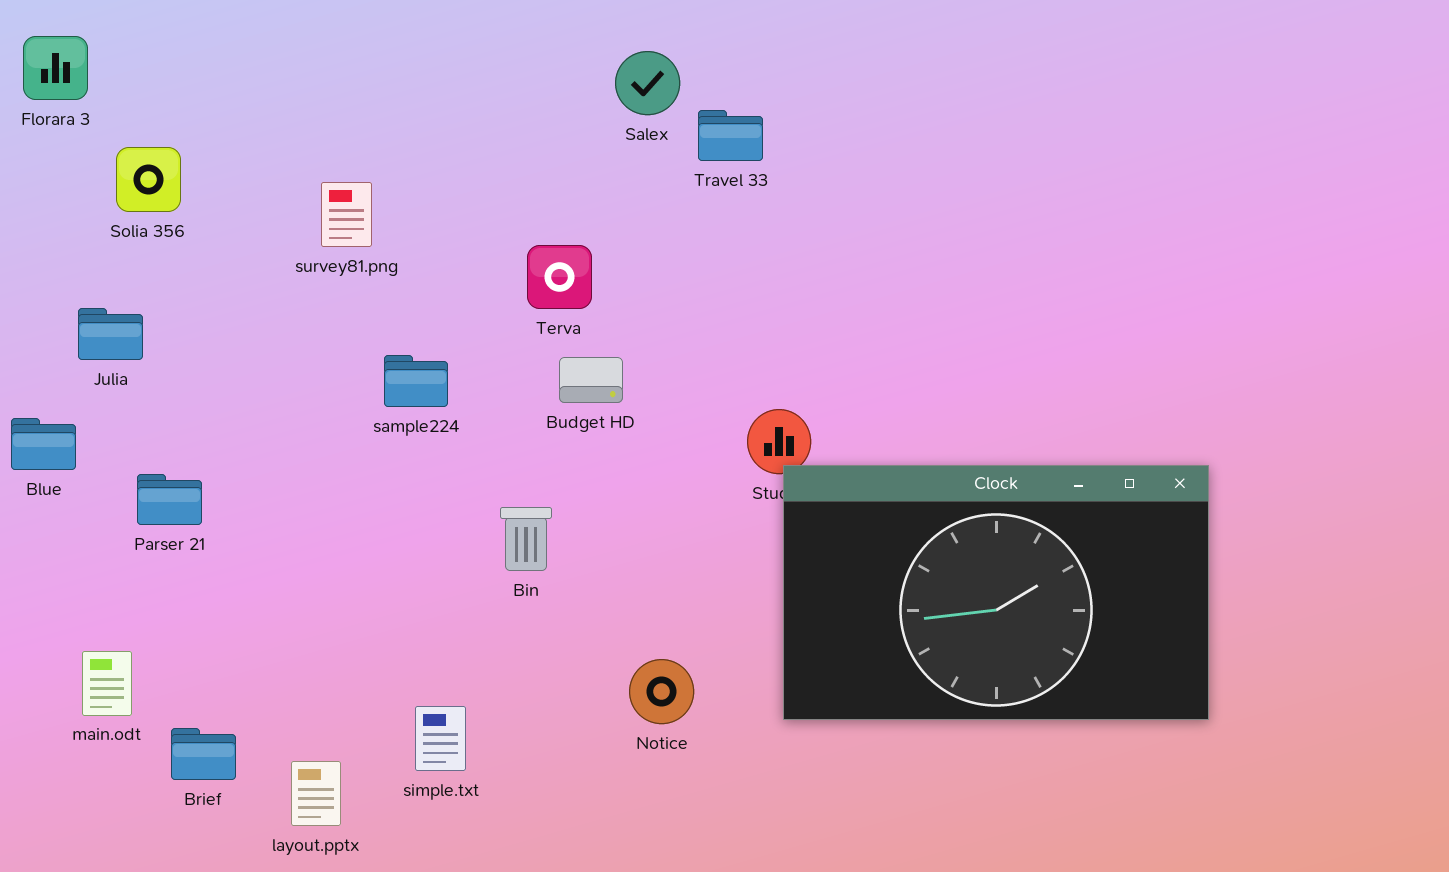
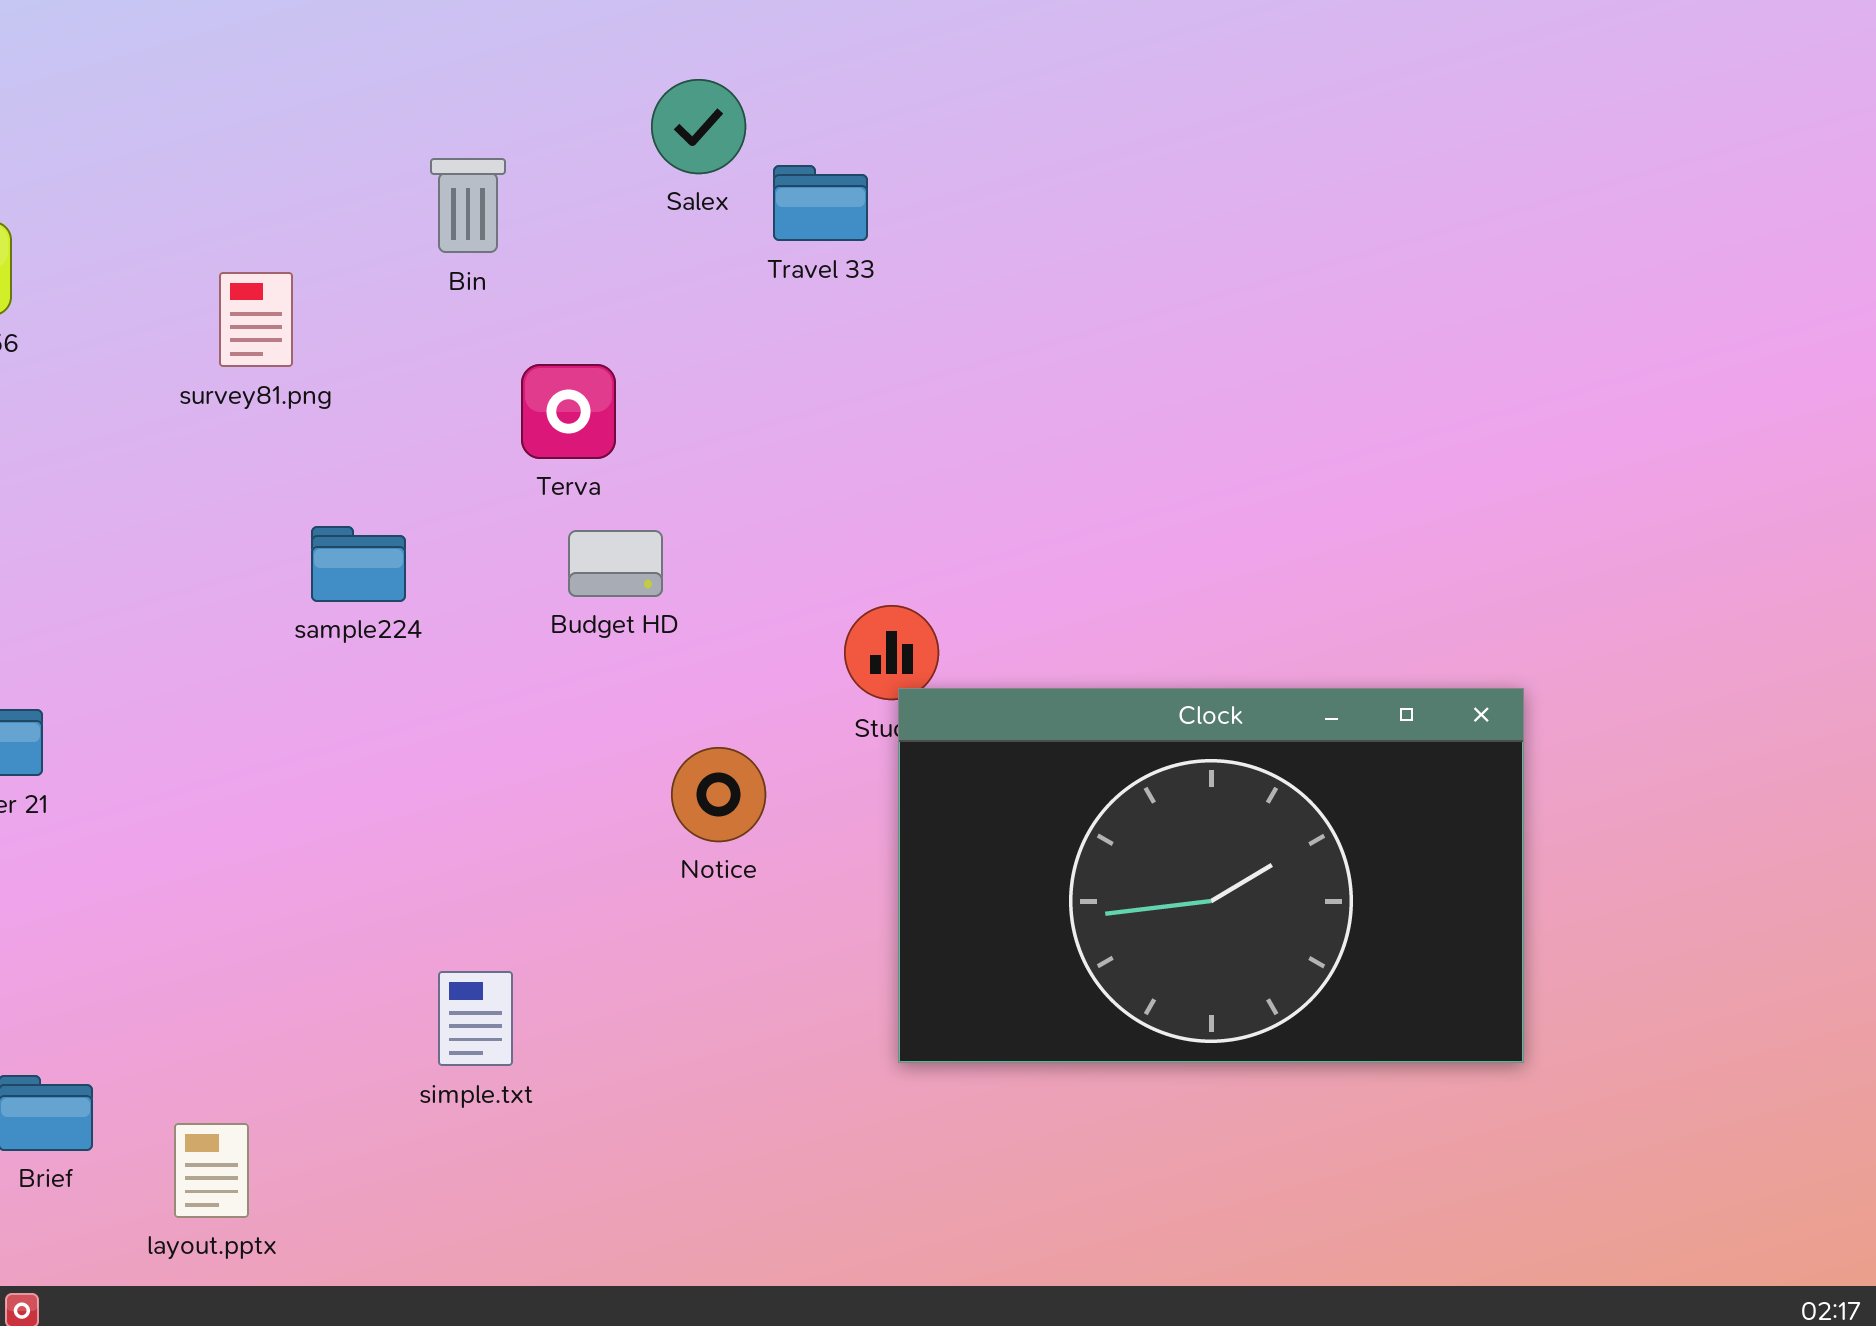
Bin: [500,507,552,571] -> [430,158,506,253], moved
Notice: [629,659,694,724] -> [671,747,766,842], moved
simple.txt: [415,706,466,771] -> [438,971,513,1066], moved

